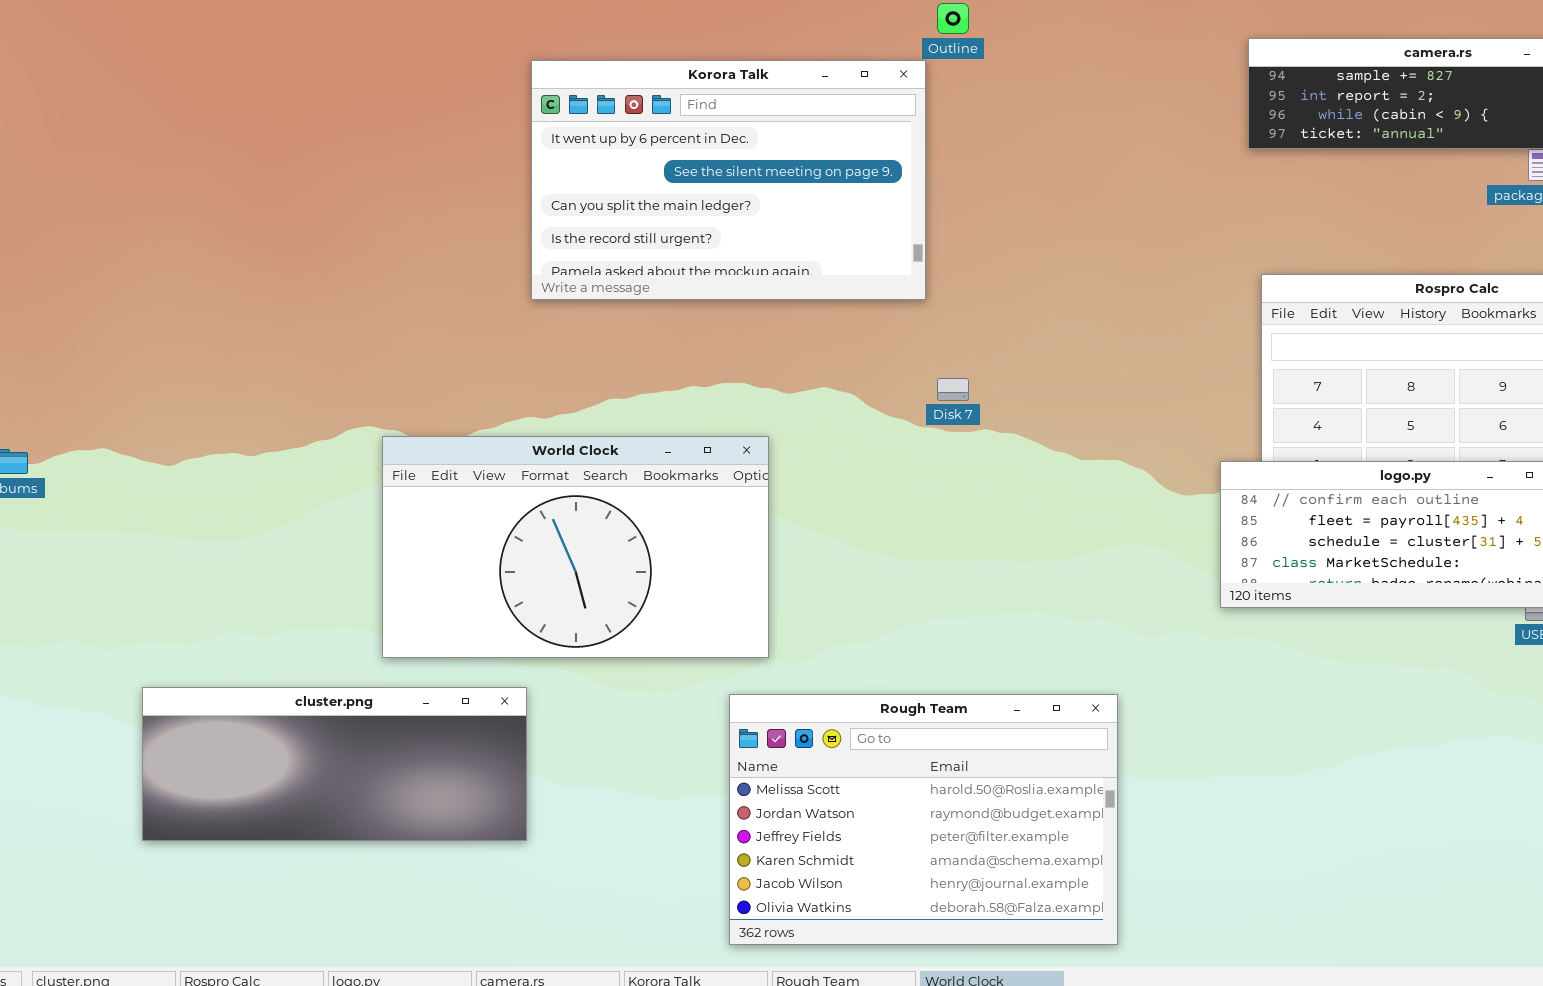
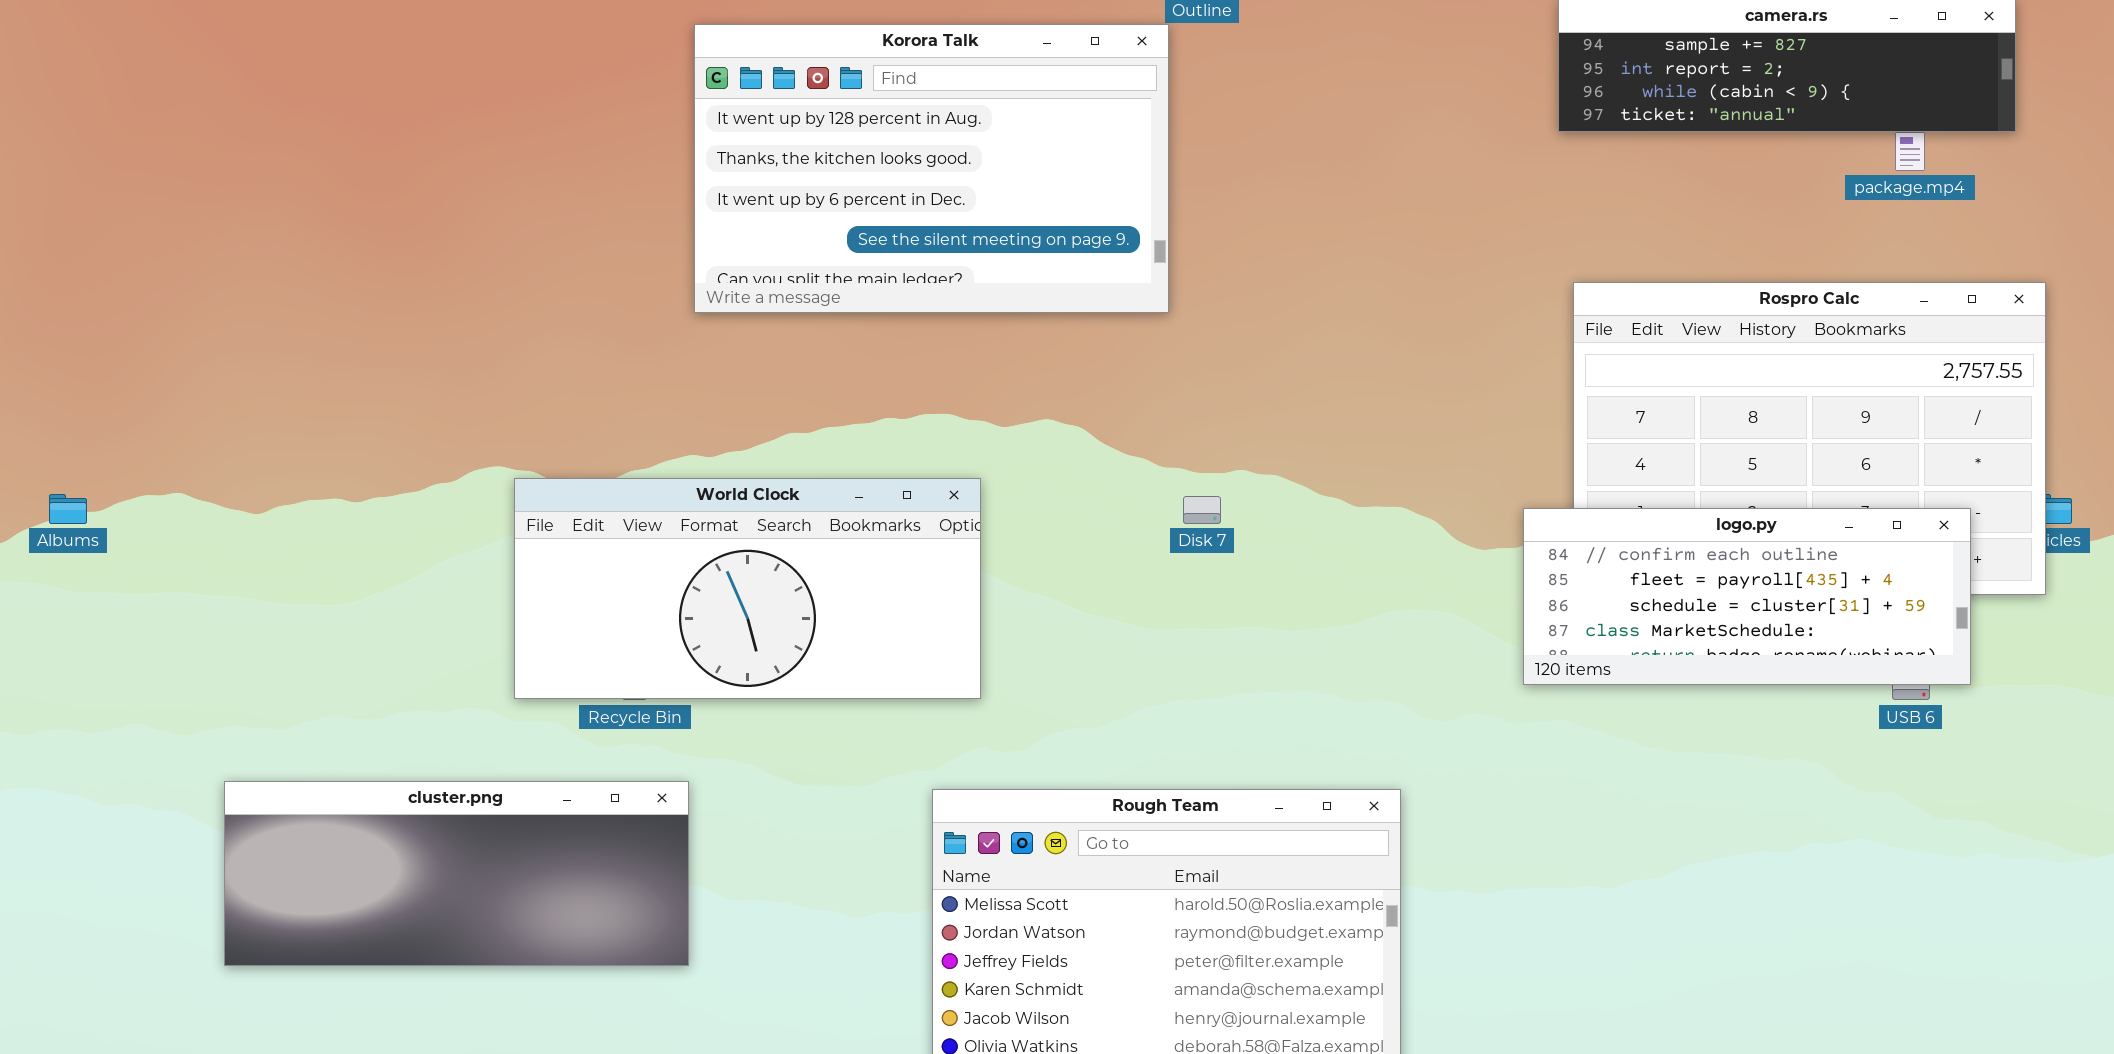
Korora Talk: [531,60,926,300] -> [694,24,1169,313], scrolled up 2 rows
Disk 7: [937,378,969,401] -> [1183,496,1221,524], moved
World Clock: [382,436,769,658] -> [514,478,981,699], resized

